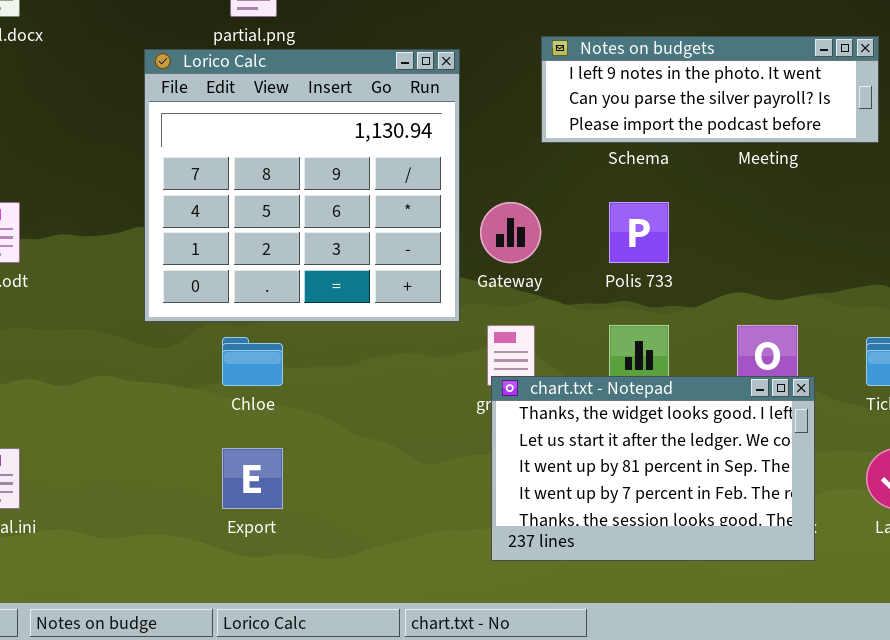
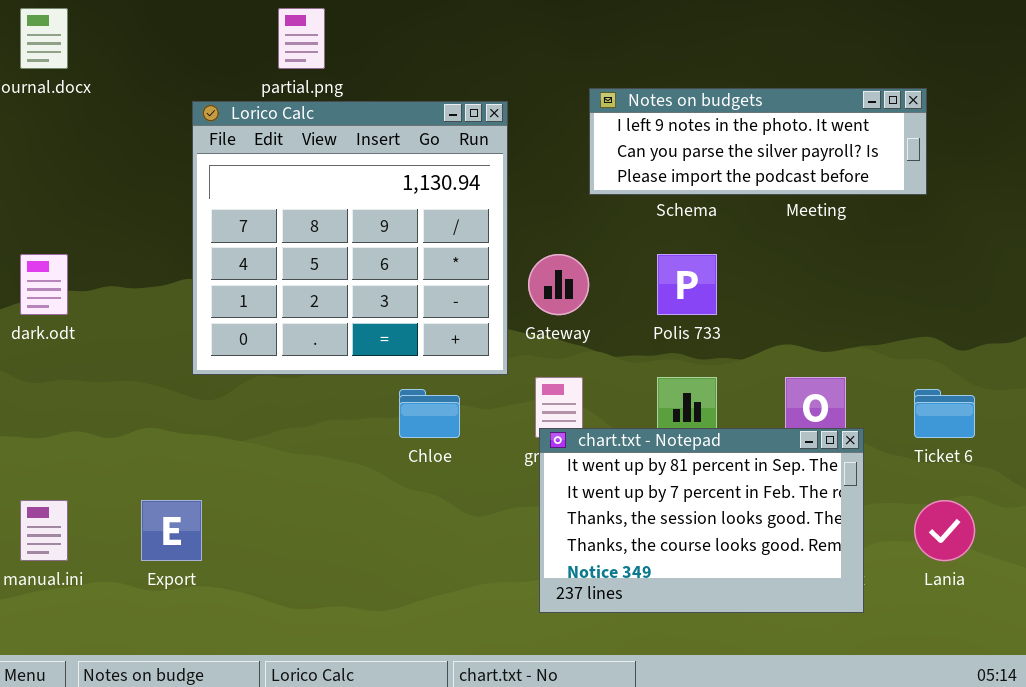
Chloe: [222,337,283,386] -> [399,389,460,438], moved
chart.txt - Notepad: [491,376,815,561] -> [539,428,864,613], scrolled down 2 rows
Export: [222,448,283,509] -> [141,500,202,561], moved

